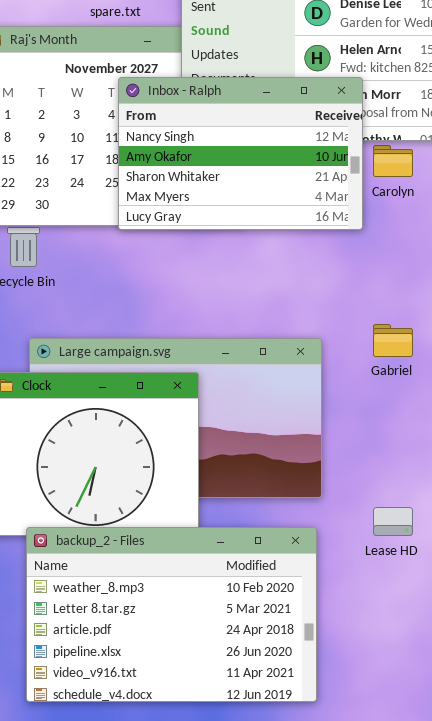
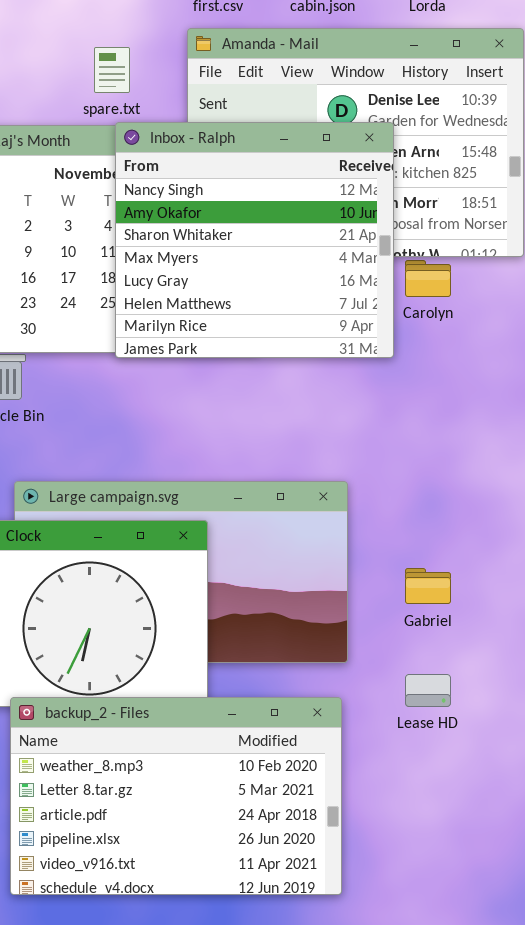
Inbox - Ralph: [118,77,363,230] -> [115,122,394,358], resized
Gabriel: [373,324,413,357] -> [405,568,451,604], moved

